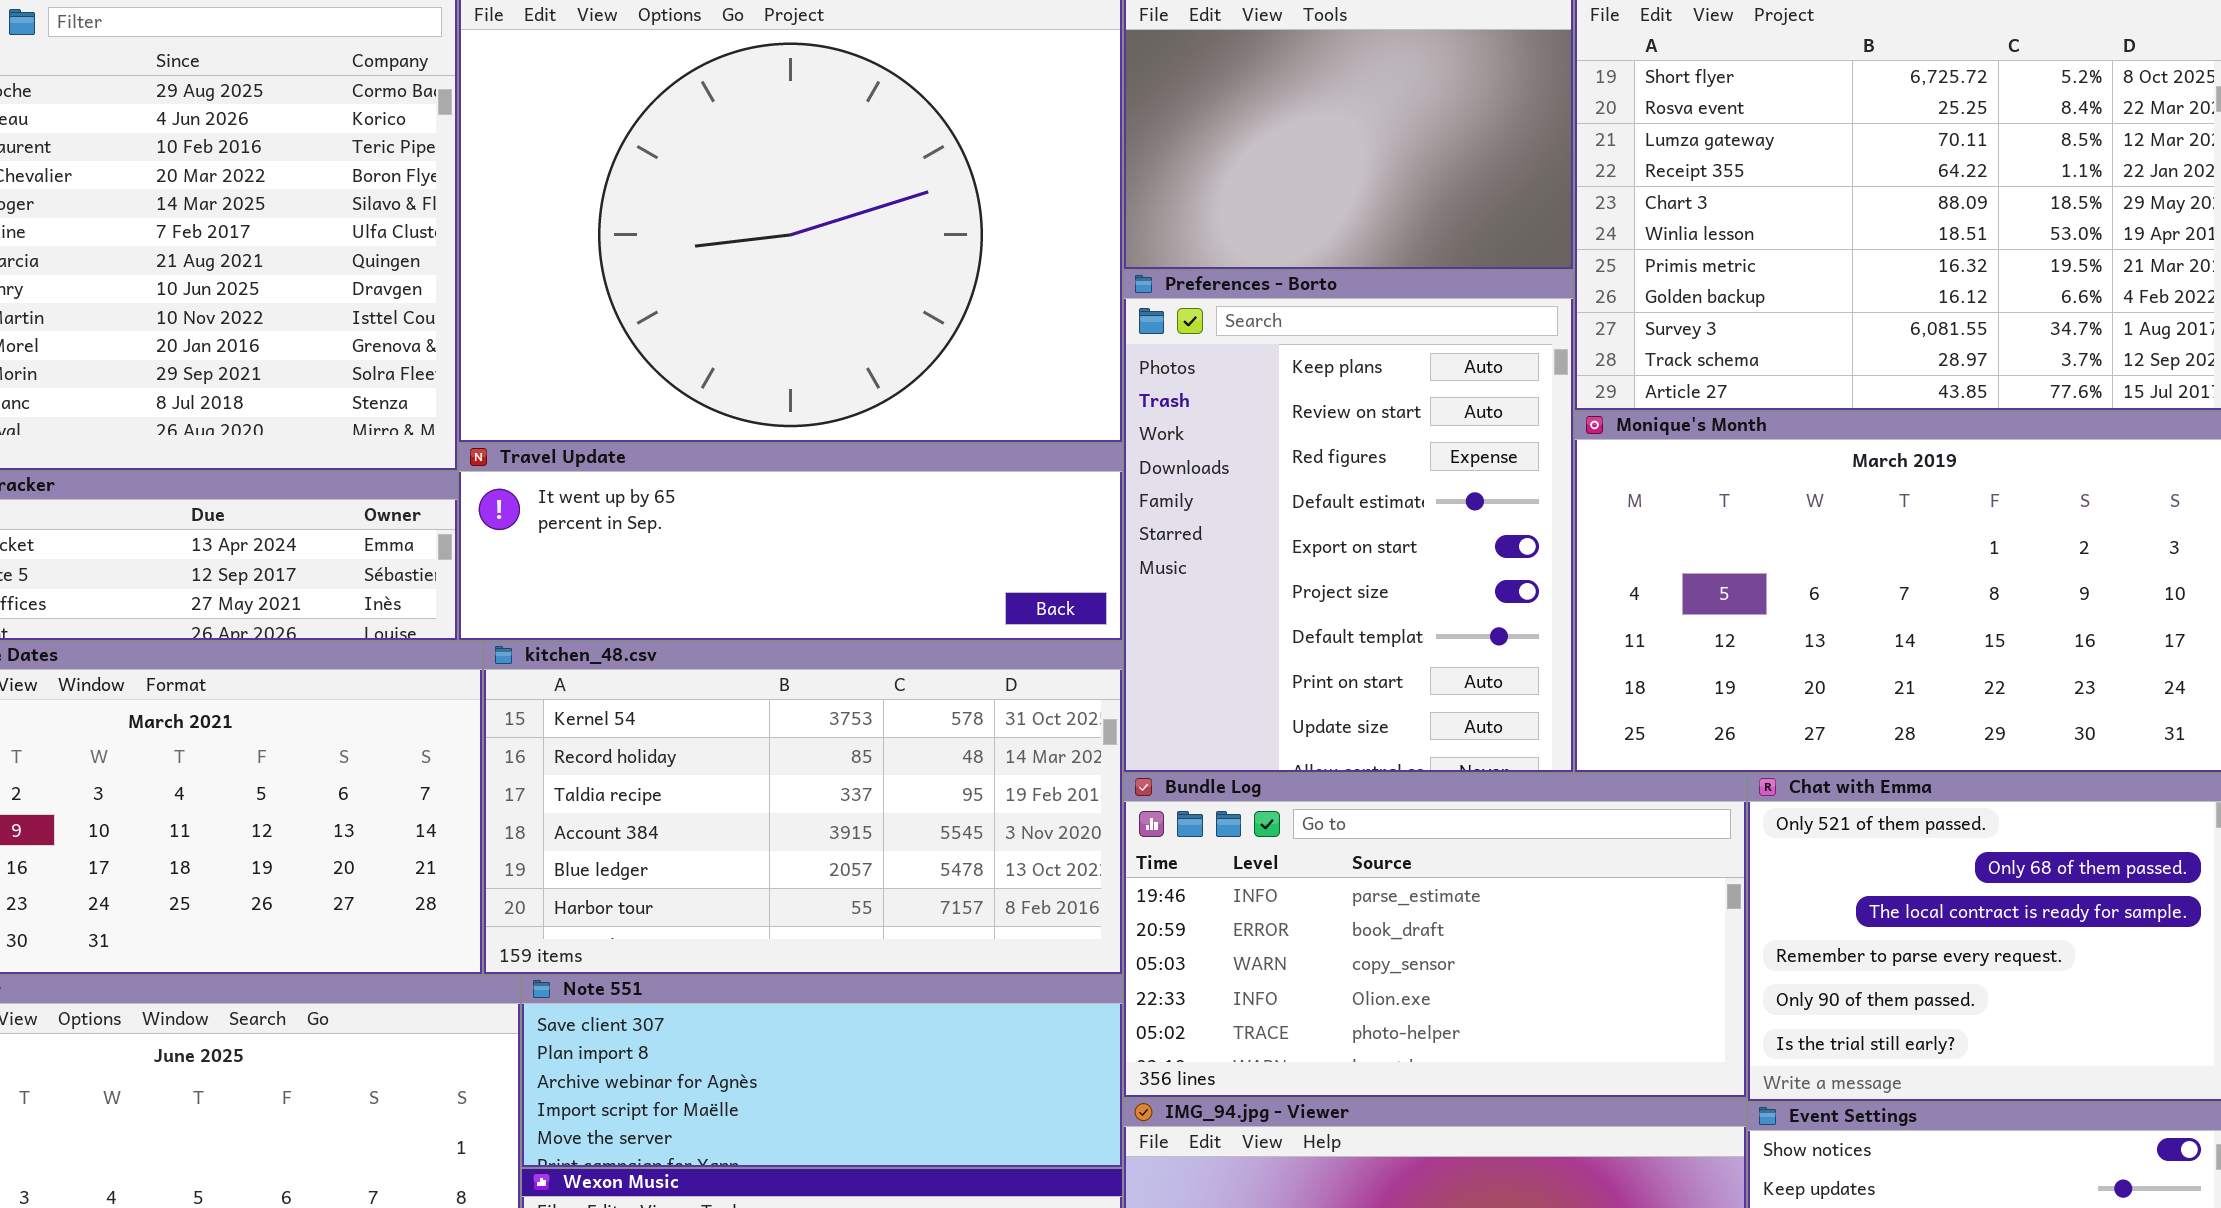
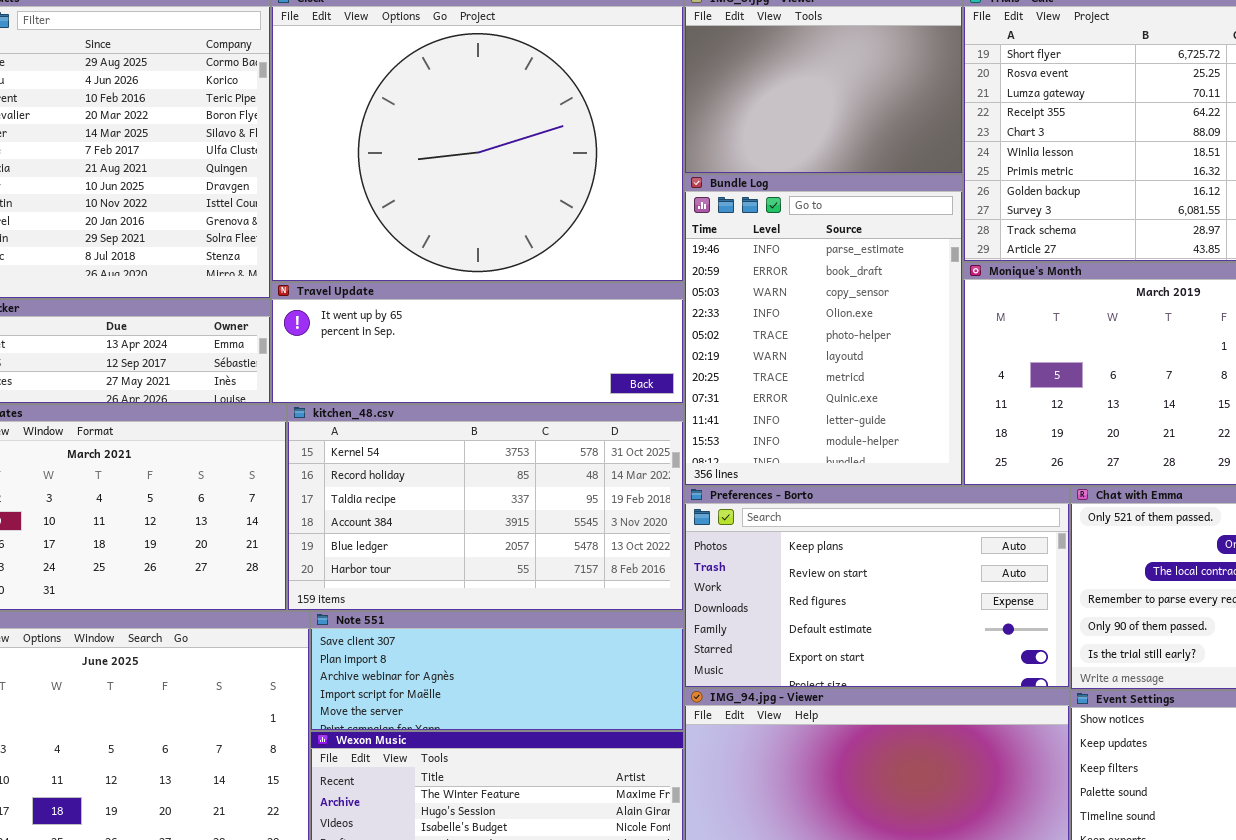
Preferences - Borto: [1123,270,1574,773] -> [684,486,1070,688], moved, resized
Bundle Log: [1123,773,1747,1098] -> [684,174,963,486], moved, resized

